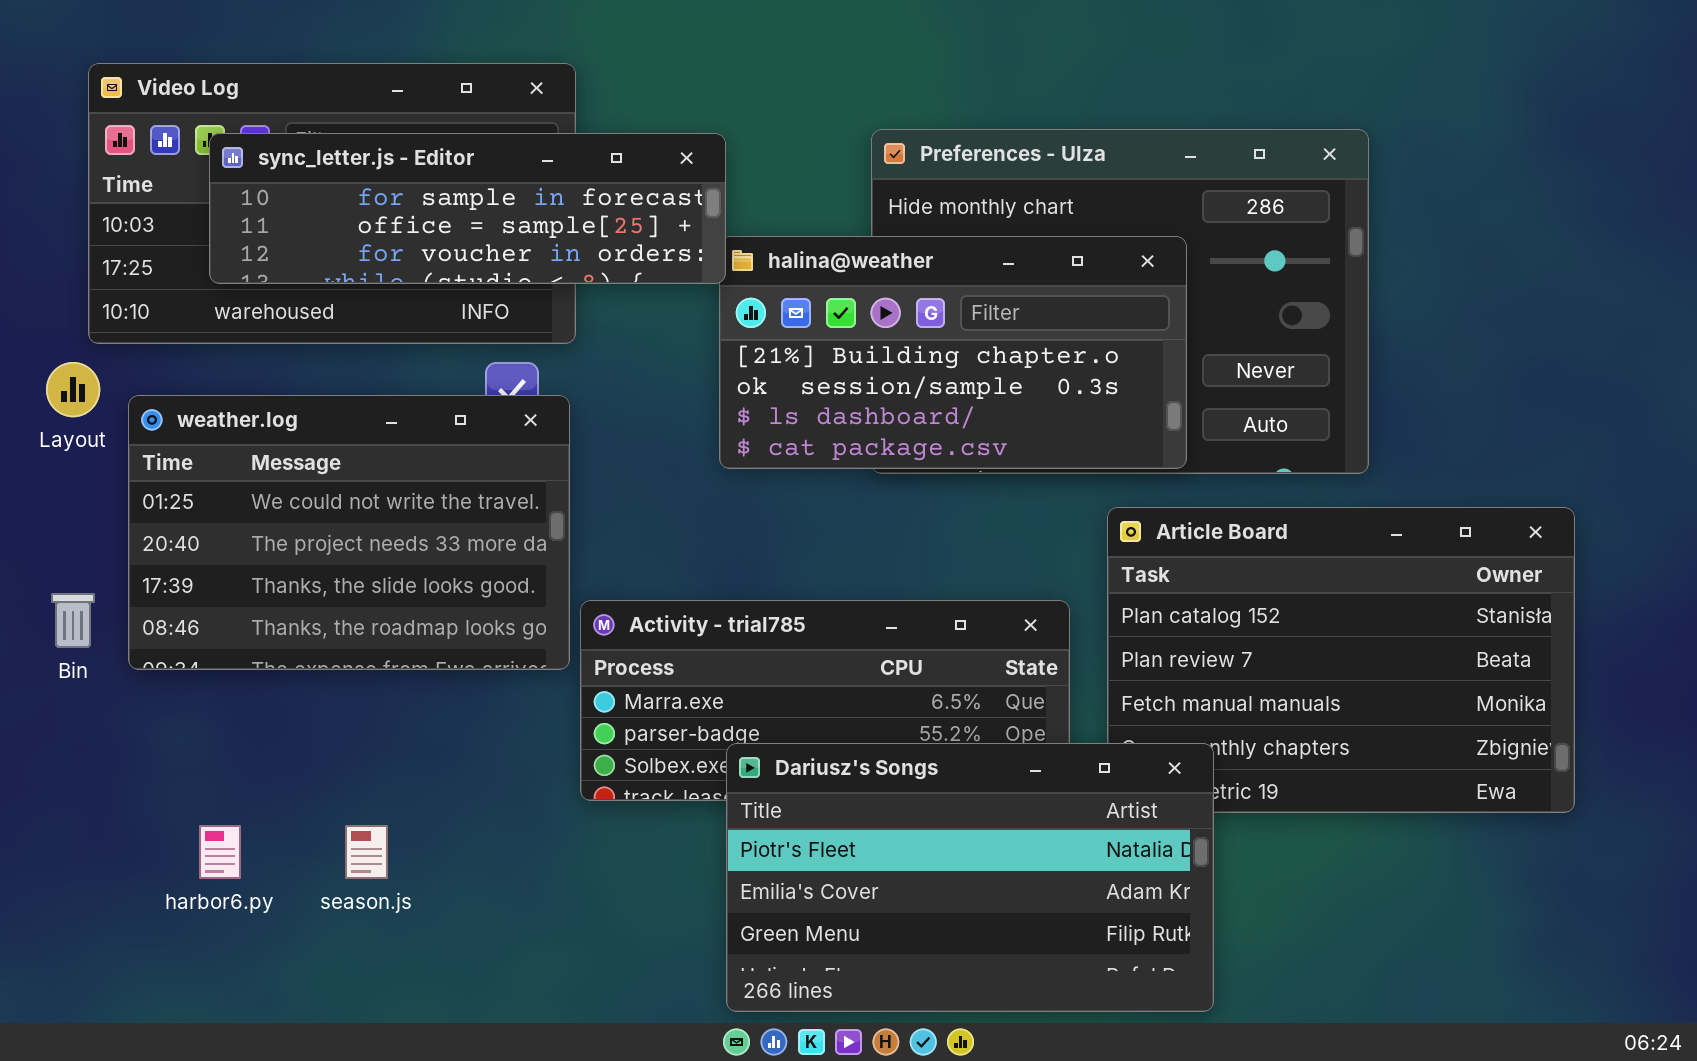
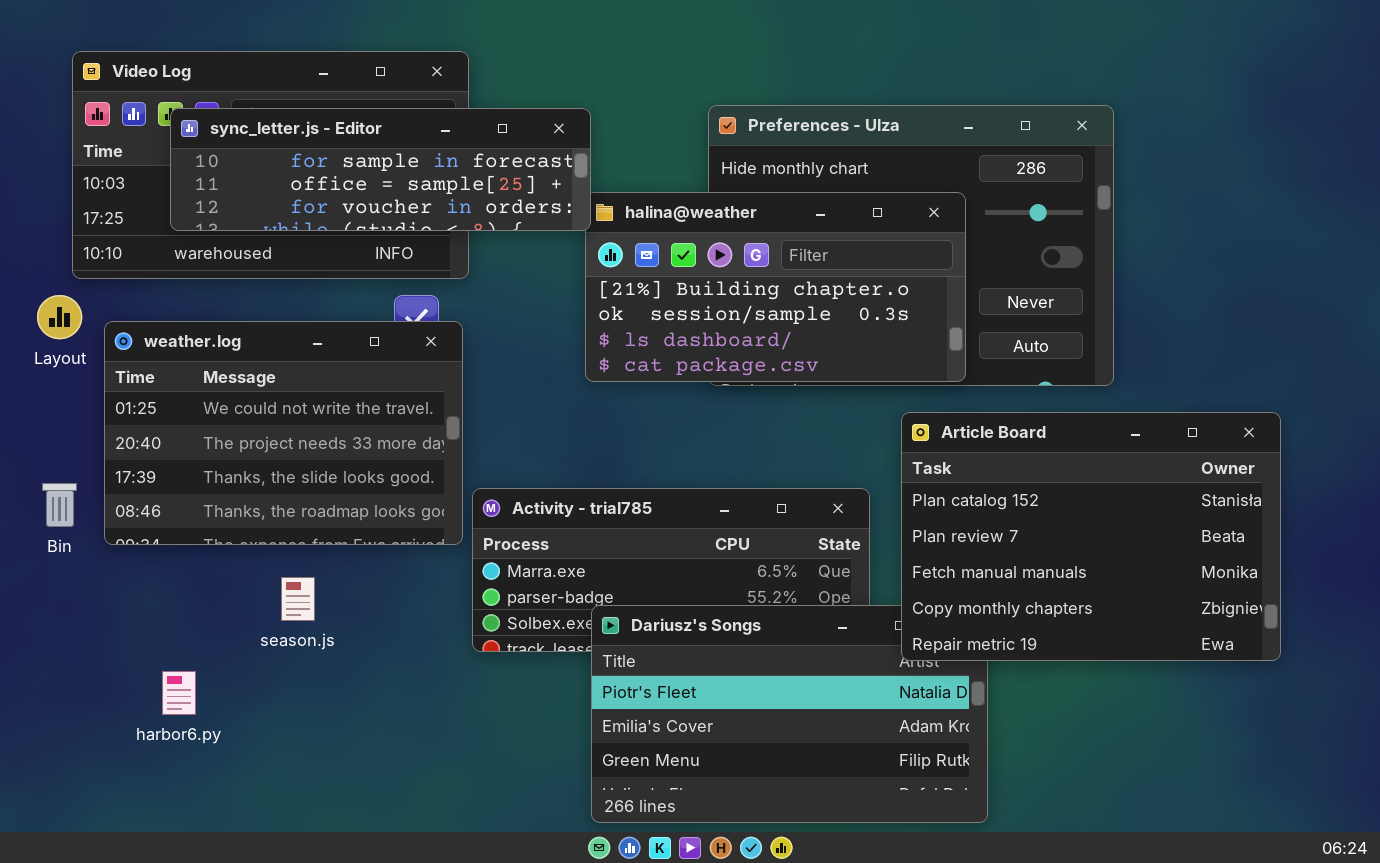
Article Board: [1107,507,1575,813] -> [901,412,1281,661], raised
season.js: [345,825,388,879] -> [281,577,315,621], moved

